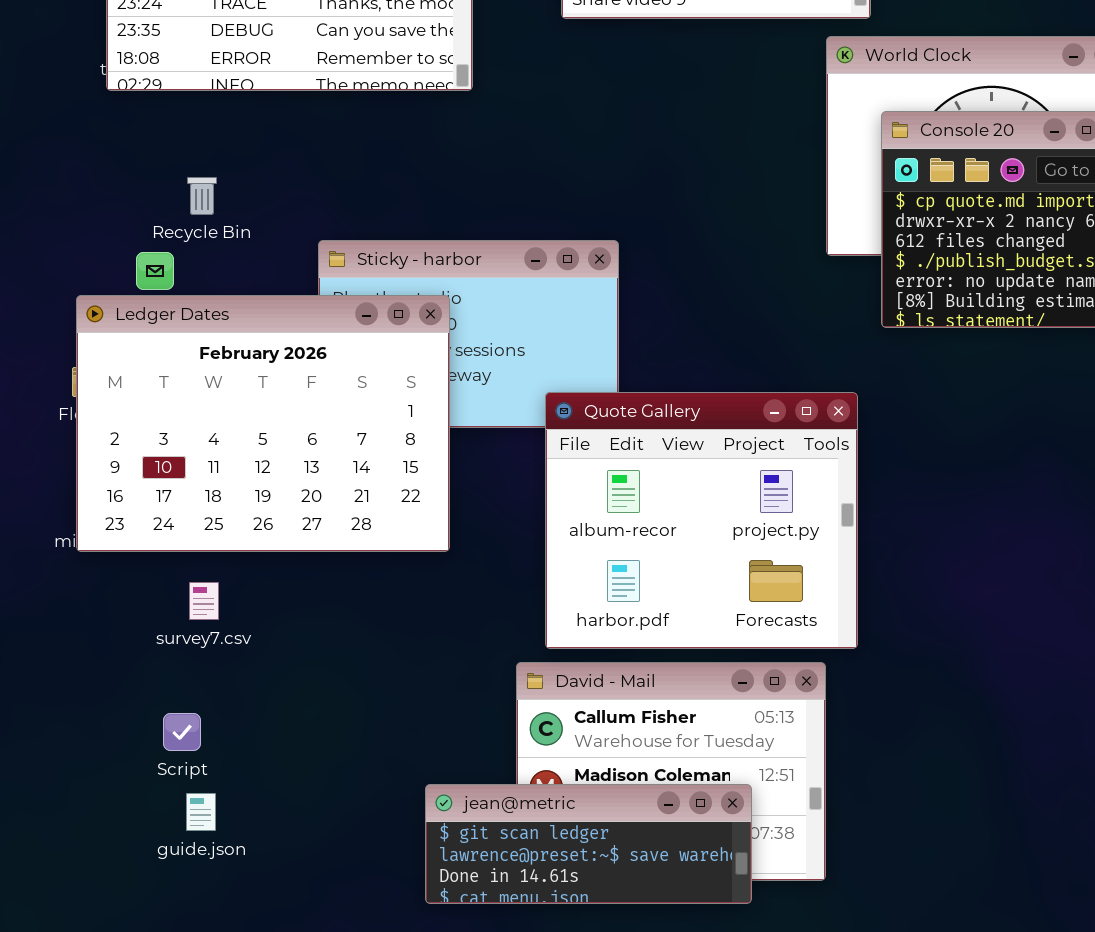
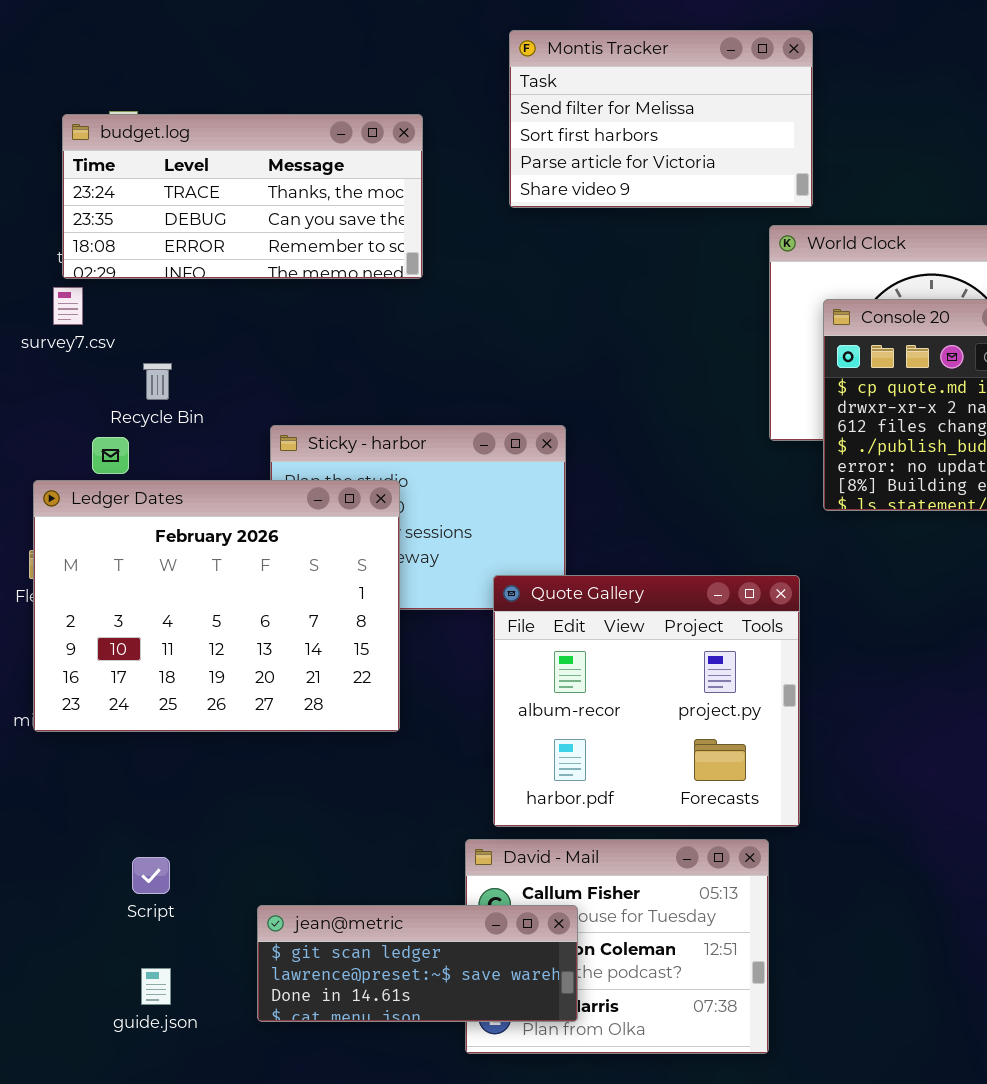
survey7.csv: [189,582,219,620] -> [53,287,83,325], moved
Script: [163,713,201,751] -> [132,857,170,894], moved
jean@metric: [425,784,752,904] -> [257,905,578,1022], moved

